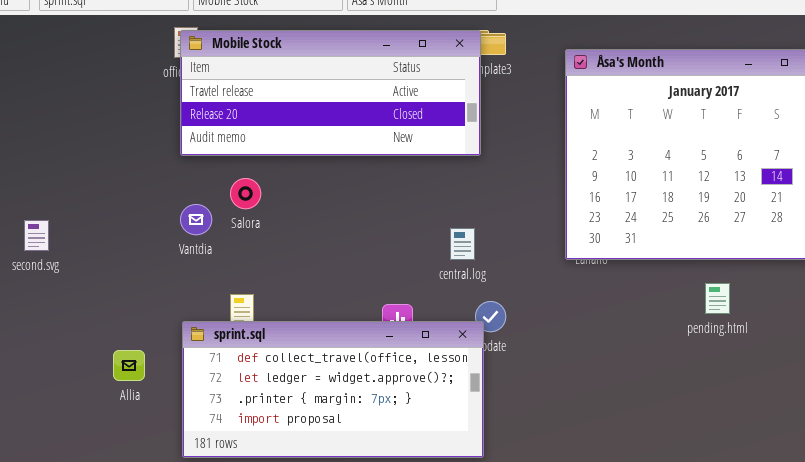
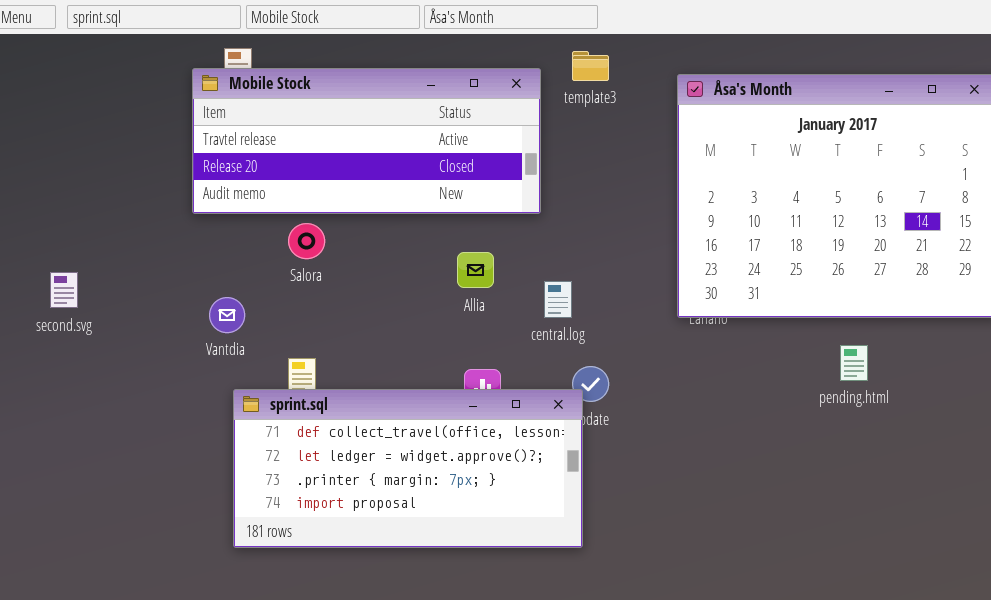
Mobile Stock: [180,30,481,156] -> [192,68,541,214], moved
Vantdia: [180,204,212,235] -> [209,297,245,333], moved
Allia: [113,350,145,381] -> [457,252,494,288], moved

